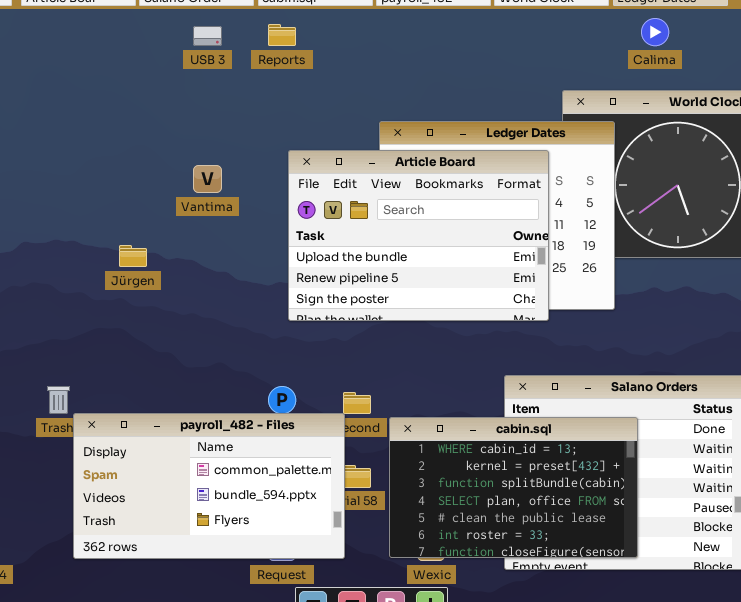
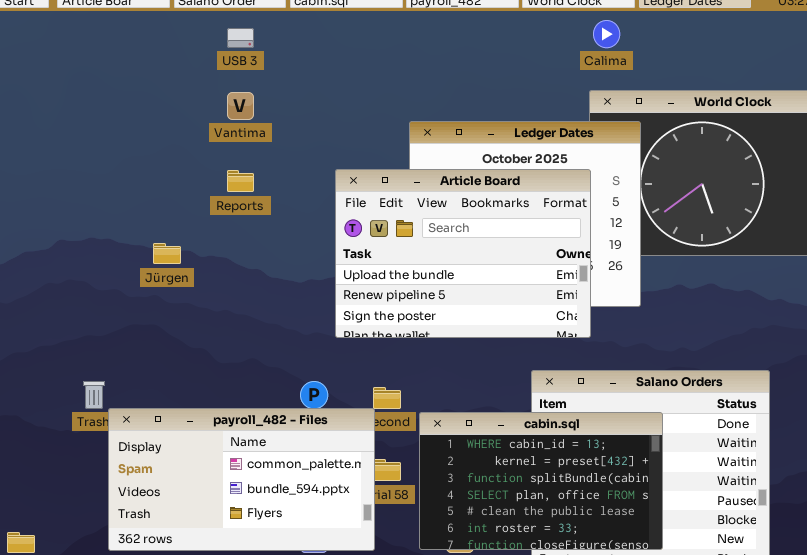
Calima: [641,18,669,46] -> [593,20,620,48], moved
Reports: [268,24,296,46] -> [227,170,254,192], moved
Article Board: [288,150,549,321] -> [335,169,591,338], moved
Vantima: [193,165,222,193] -> [227,92,254,120], moved

